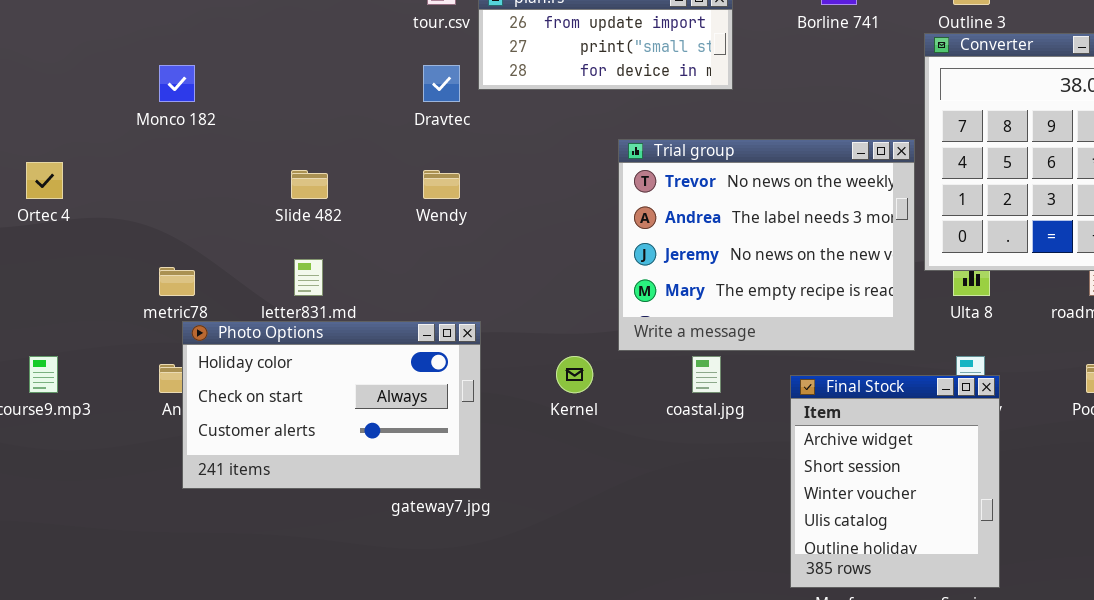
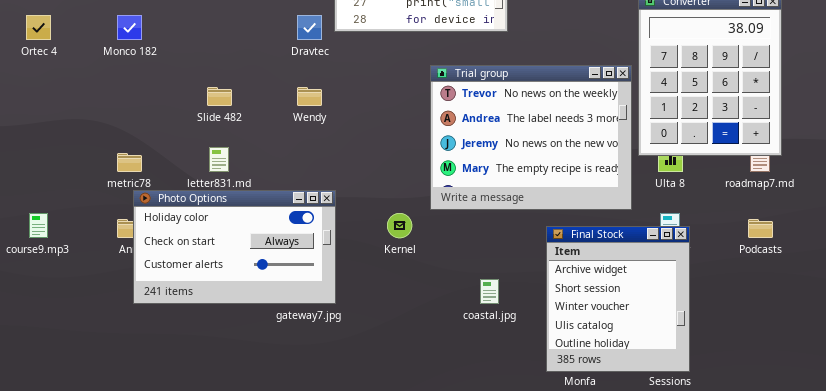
Ortec 4: [26,162,63,199] -> [26,15,51,40], moved
coastal.jpg: [692,356,721,393] -> [480,279,499,304], moved

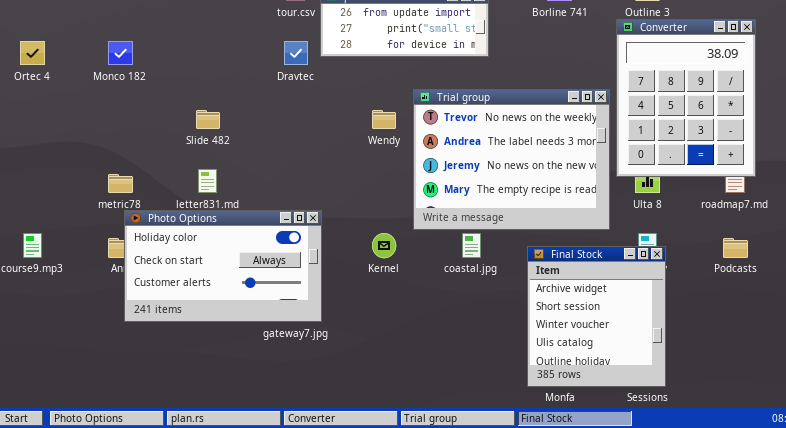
Wendy: [297,87,322,106] -> [372,110,396,129], moved
coastal.jpg: [480,279,499,304] -> [462,233,481,258], moved

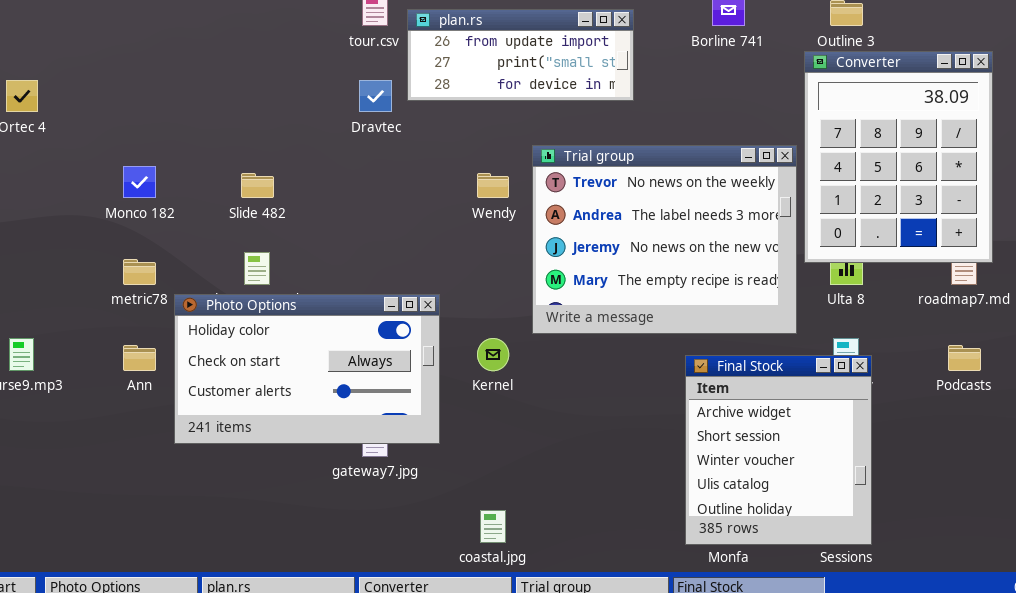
Monco 182: [108,41,133,65] -> [123,166,156,198], moved
Photo Options: [124,210,322,322] -> [174,294,440,444], moved
coastal.jpg: [462,233,481,258] -> [480,510,506,543], moved

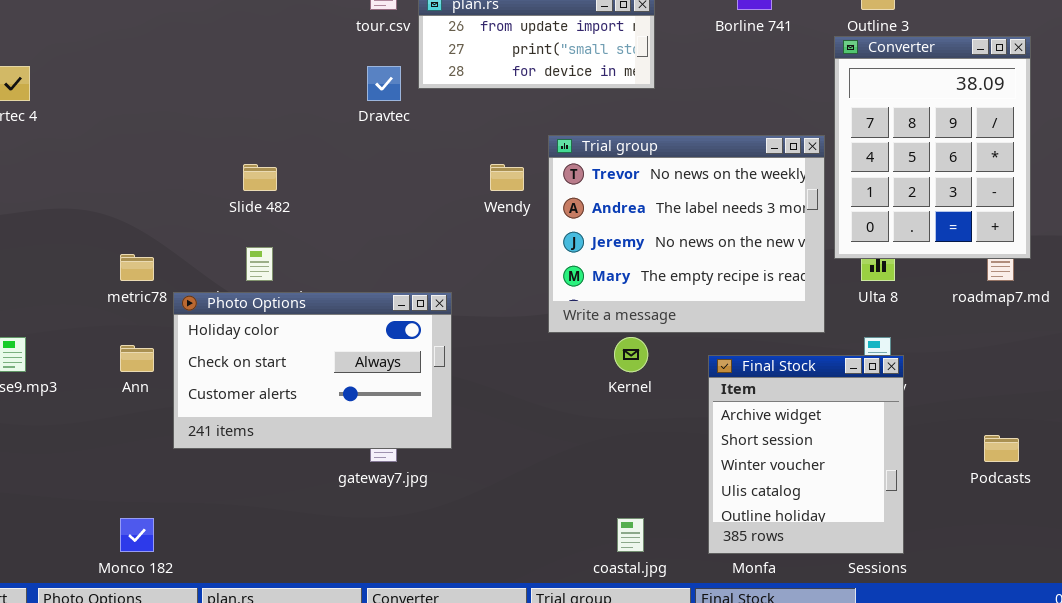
Monco 182: [123,166,156,198] -> [120,518,154,552], moved
Kernel: [477,338,509,371] -> [614,337,648,372], moved
Podcasts: [948,345,981,371] -> [984,435,1019,462], moved
coastal.jpg: [480,510,506,543] -> [617,518,644,552], moved

